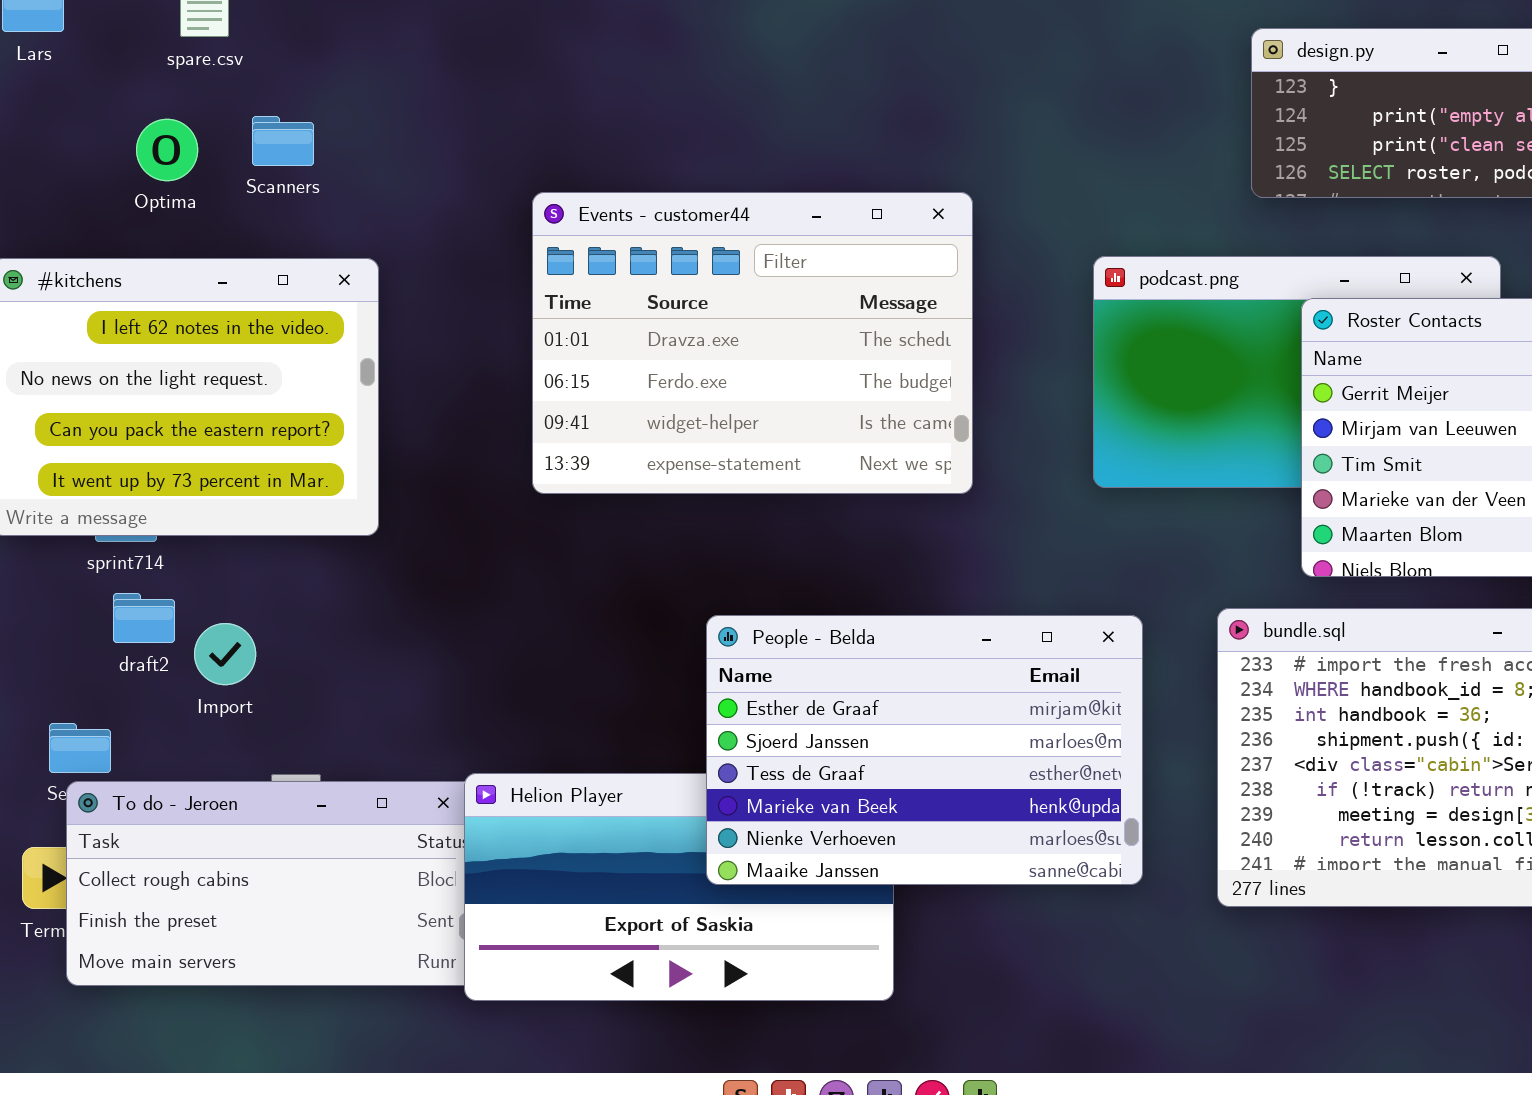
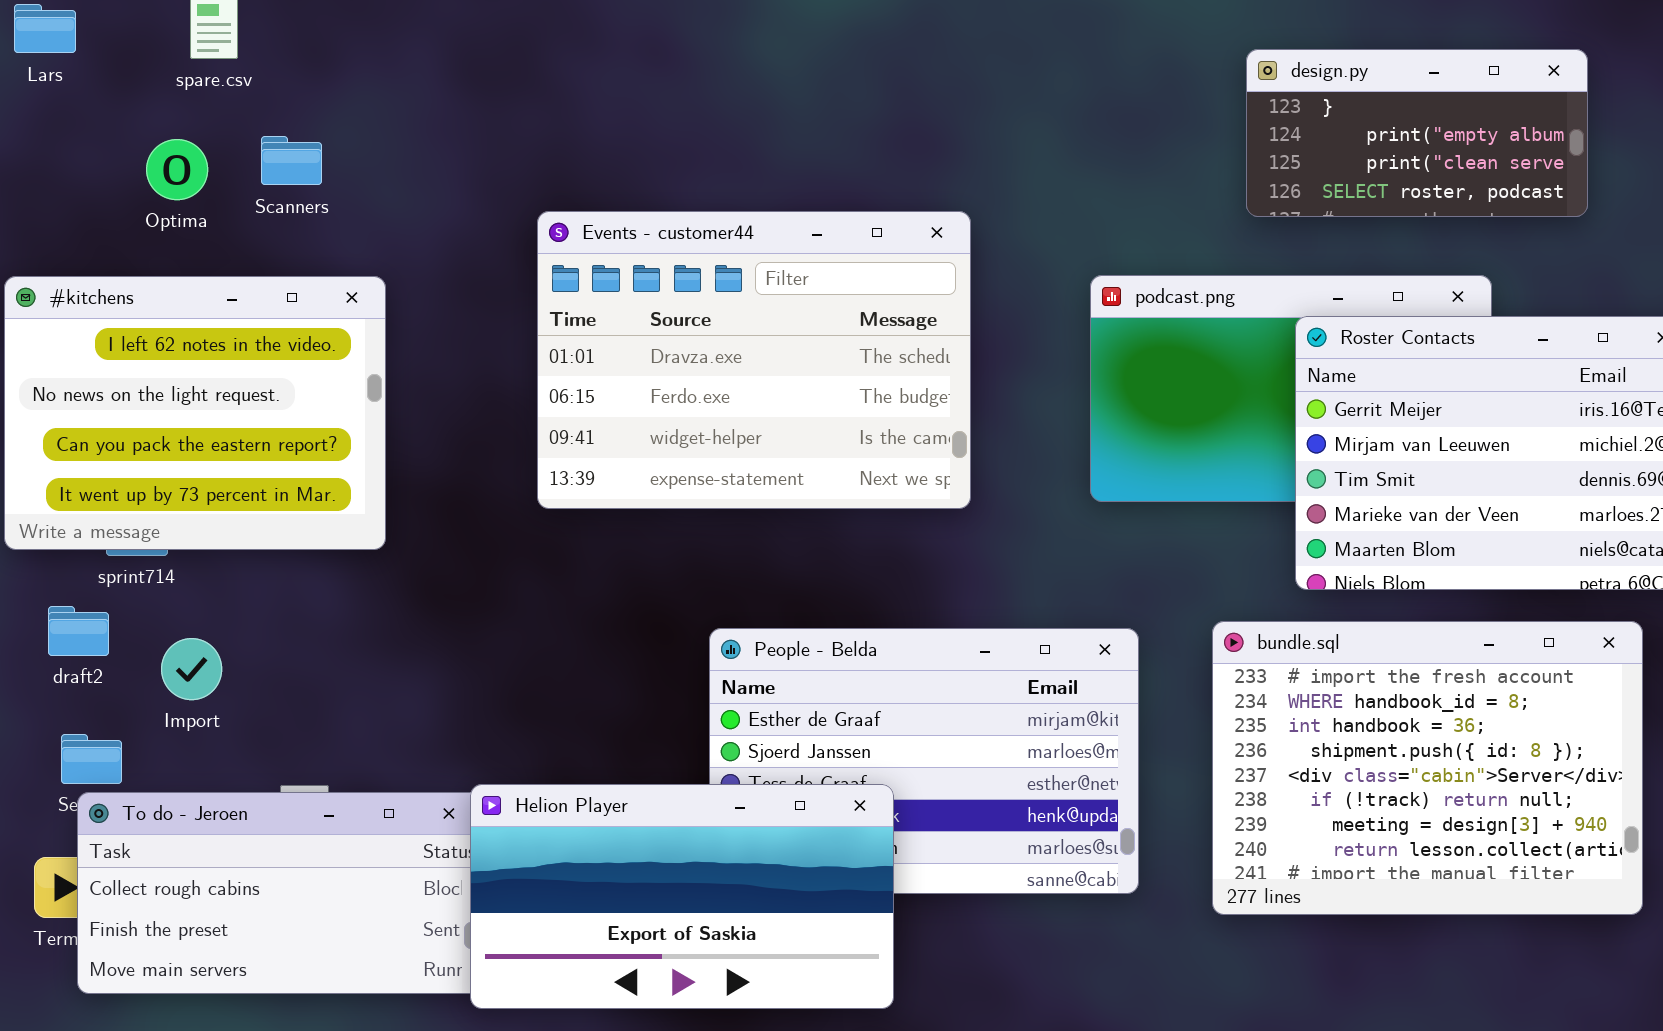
draft2: [113,593,175,643] -> [48,606,109,656], moved
Import: [194,623,256,685] -> [161,638,222,700], moved
Helion Player: [464,773,894,1001] -> [470,784,894,1009], raised

